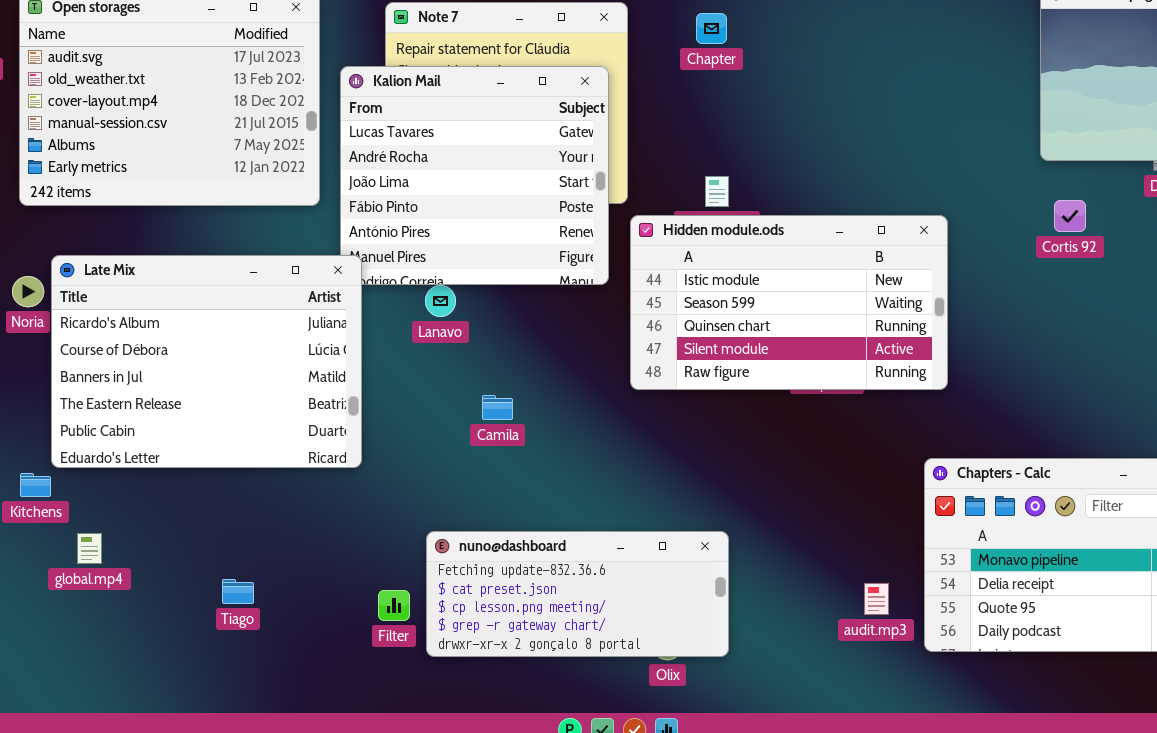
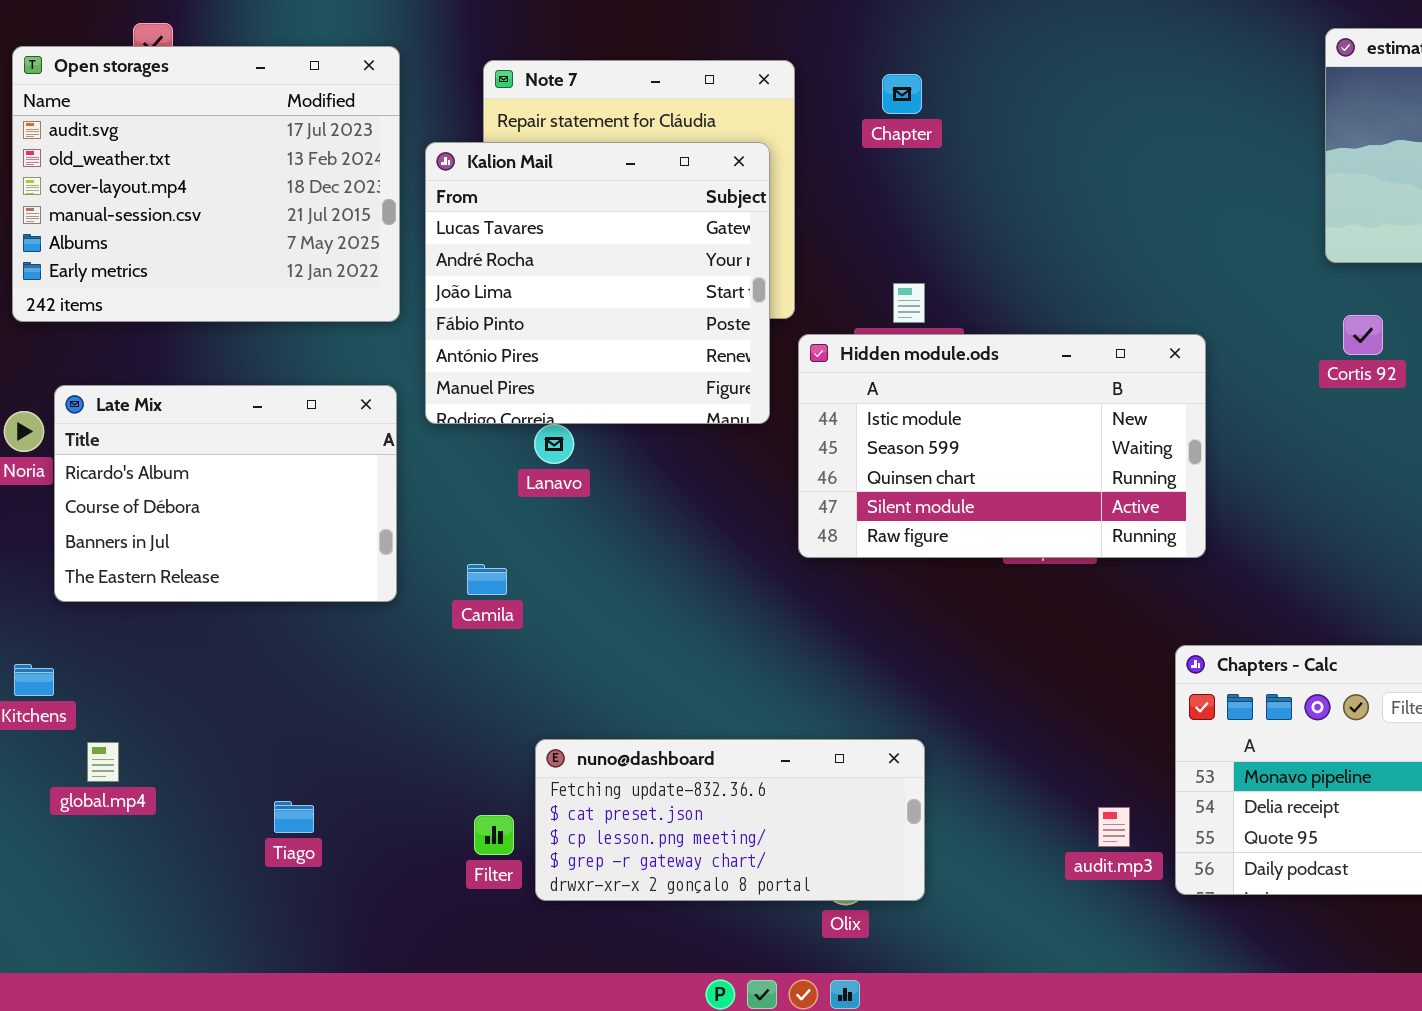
Late Mix: [51,255,362,468] -> [54,385,397,602], resized
Camila: [482,395,513,420] -> [467,564,507,595], moved

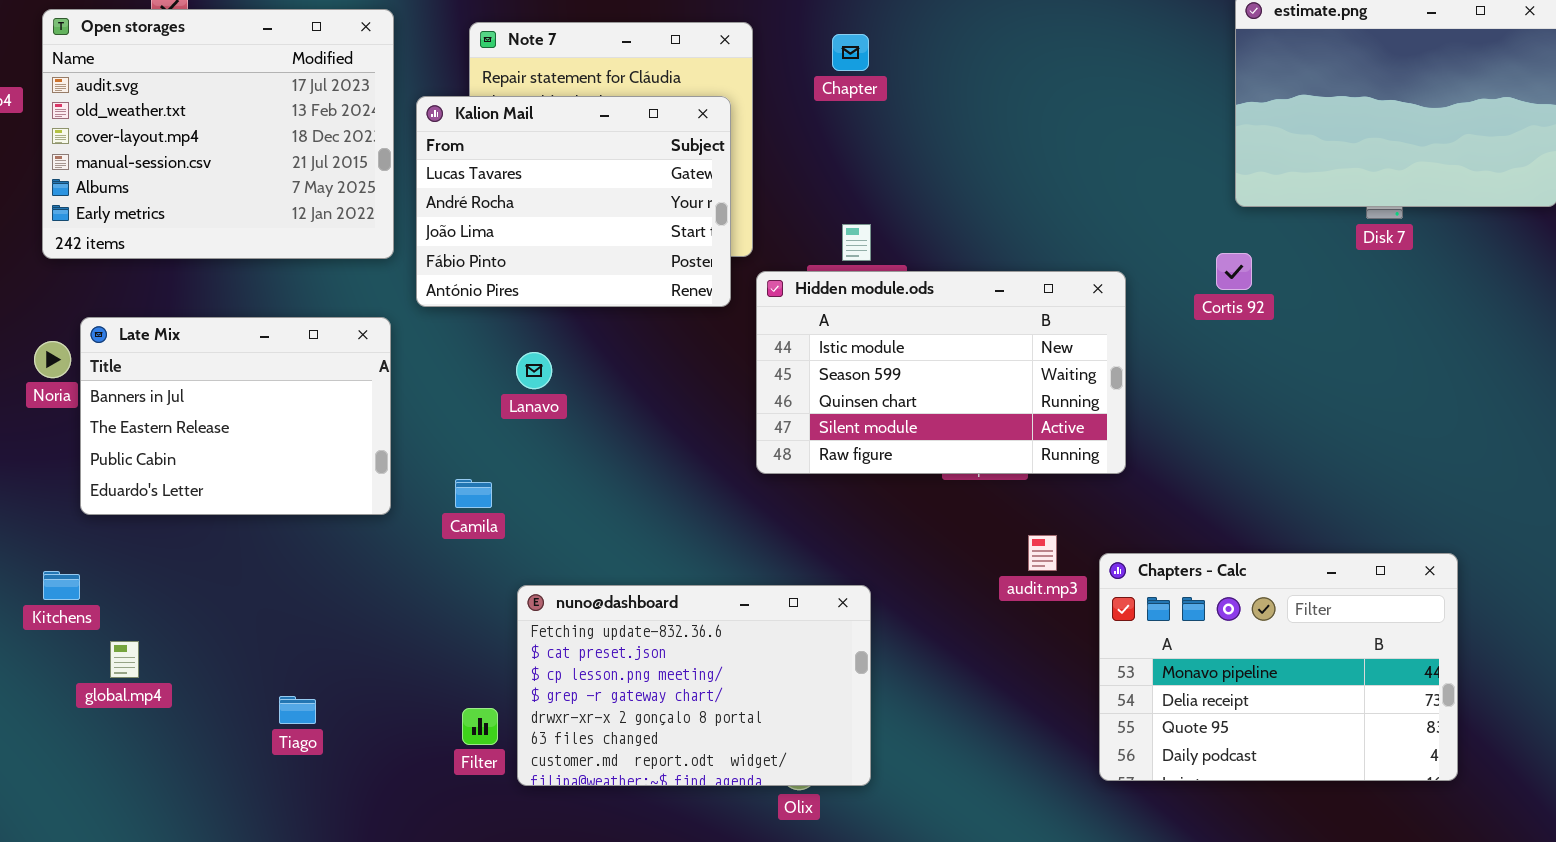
Kalion Mail: [425,142,770,424] -> [416,96,731,307], resized
Cortis 92: [1343,315,1383,355] -> [1216,253,1252,290], moved
Late Mix: [54,385,397,602] -> [80,317,391,515], scrolled down 2 rows
nuno@dashboard: [535,739,925,901] -> [517,585,871,786], resized
audit.mp3: [1098,807,1130,847] -> [1028,535,1057,571], moved

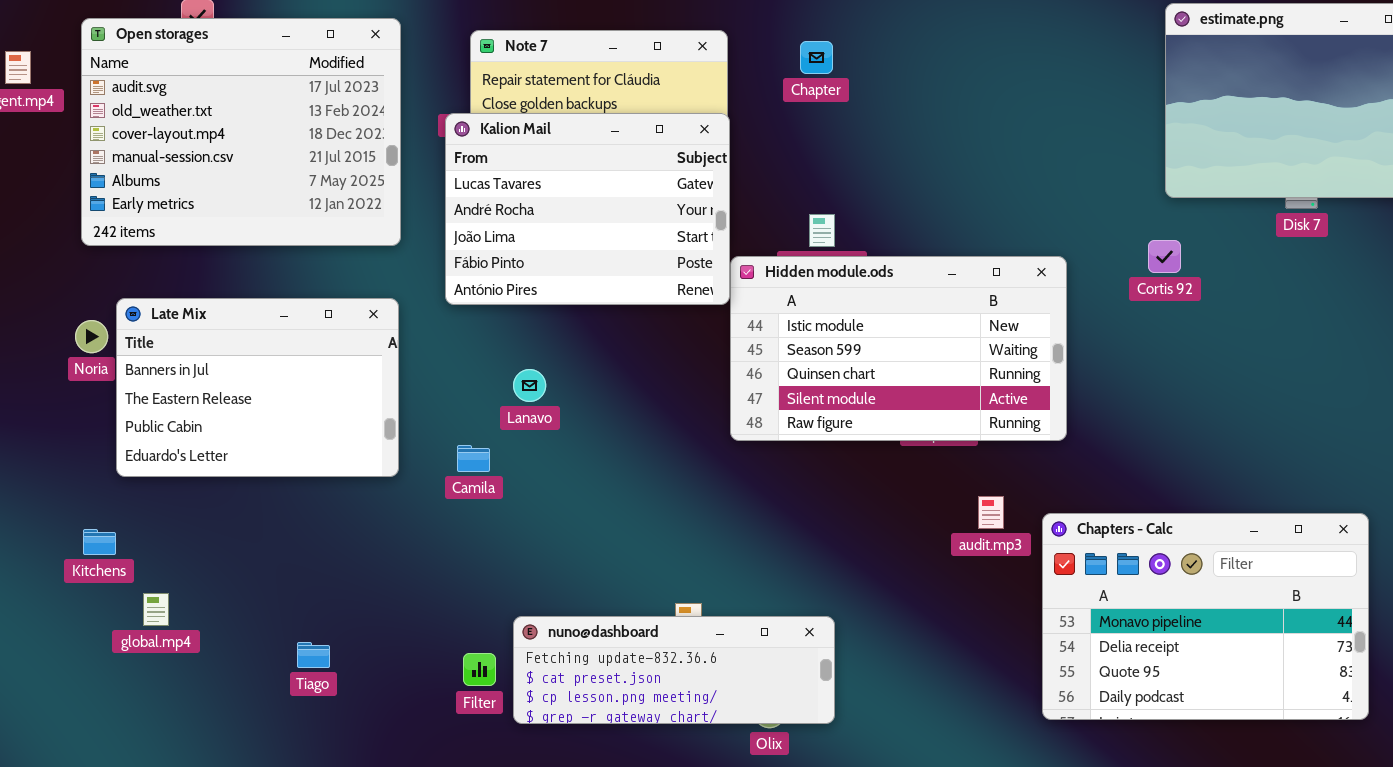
Kalion Mail: [416,96,731,307] -> [445,113,730,305], moved
Lanavo: [516,352,552,389] -> [513,369,546,402], moved
nuno@dashboard: [517,585,871,786] -> [513,616,835,724], resized

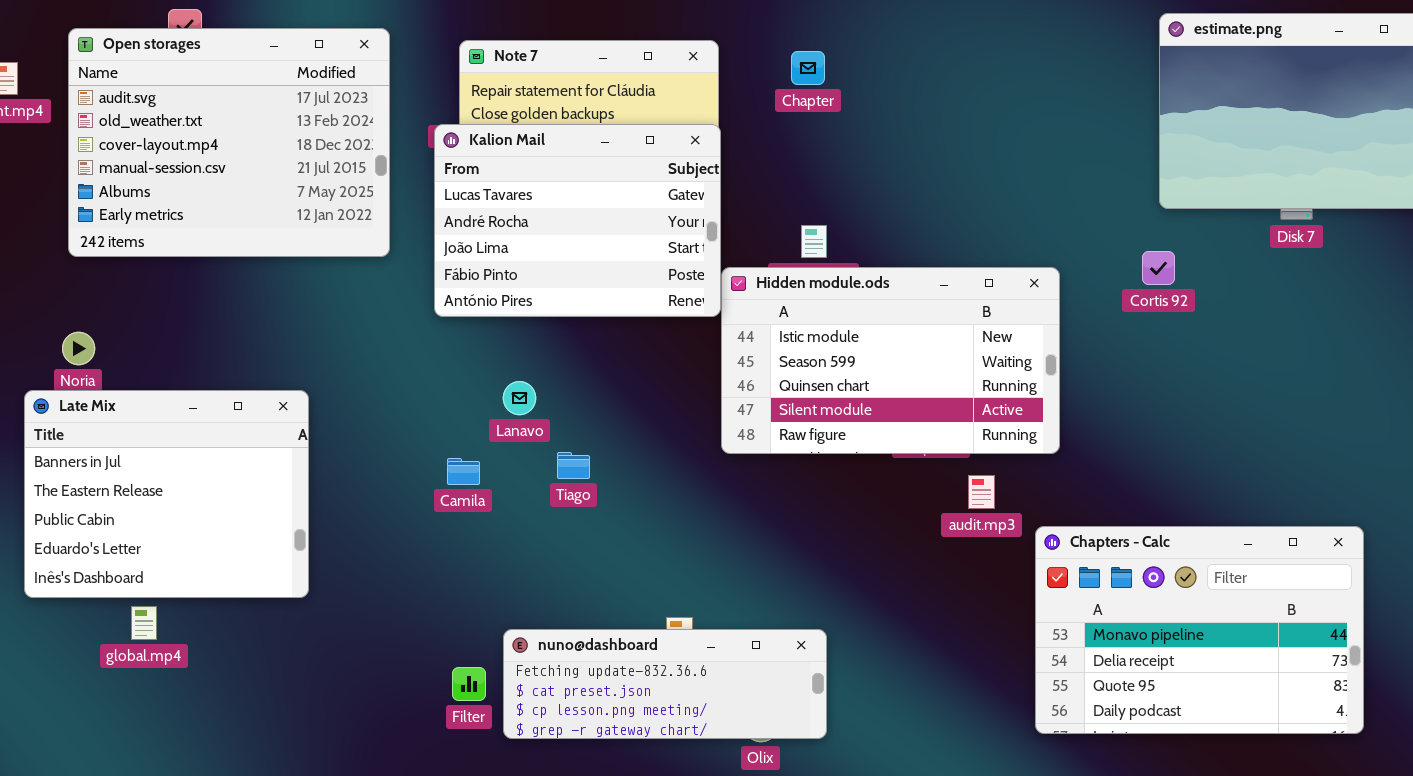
Late Mix: [116,298,399,477] -> [24,390,309,598], moved, resized
audit.mp3: [978,496,1004,529] -> [968,475,995,509], moved
Tiago: [297,642,330,668] -> [557,452,590,479], moved

